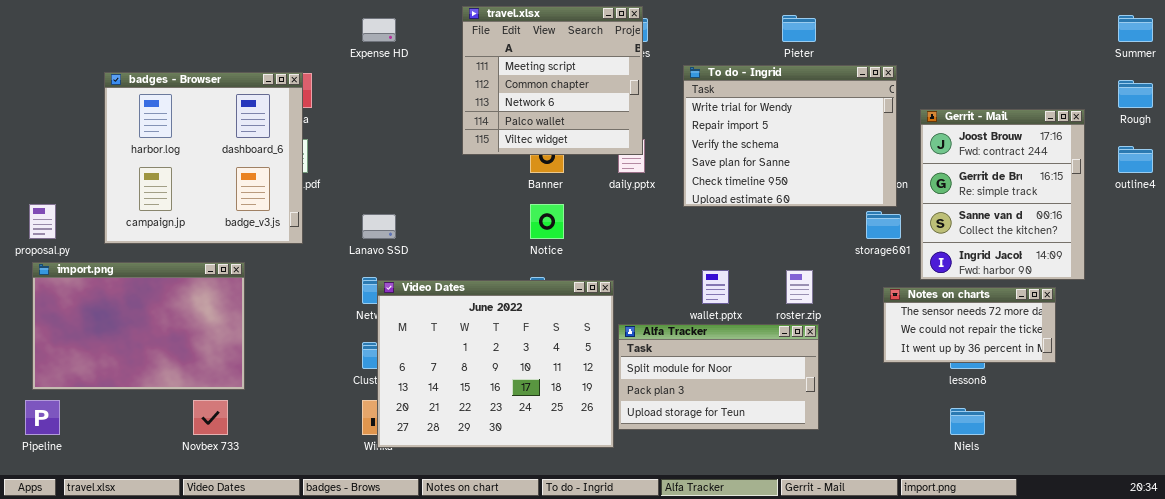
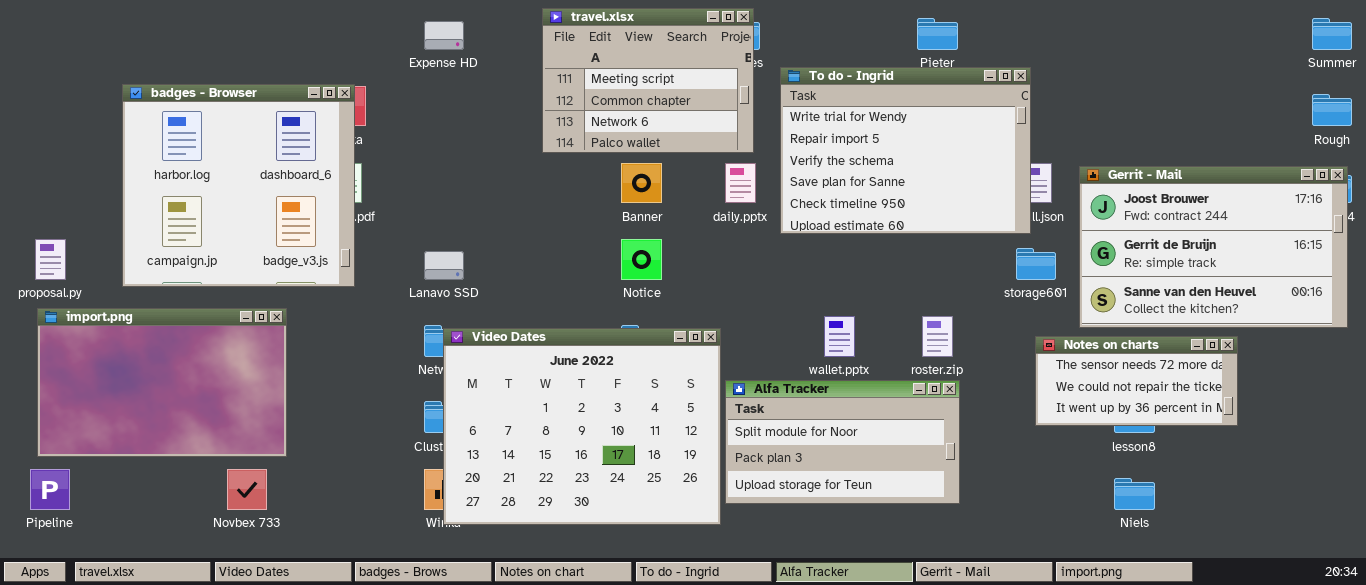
travel.xlsx: [462,6,643,155] -> [542,8,754,153], resized
To do - Ingrid: [683,65,897,207] -> [780,67,1031,234], moved
Gerrit - Mail: [920,109,1085,280] -> [1079,166,1348,328], resized

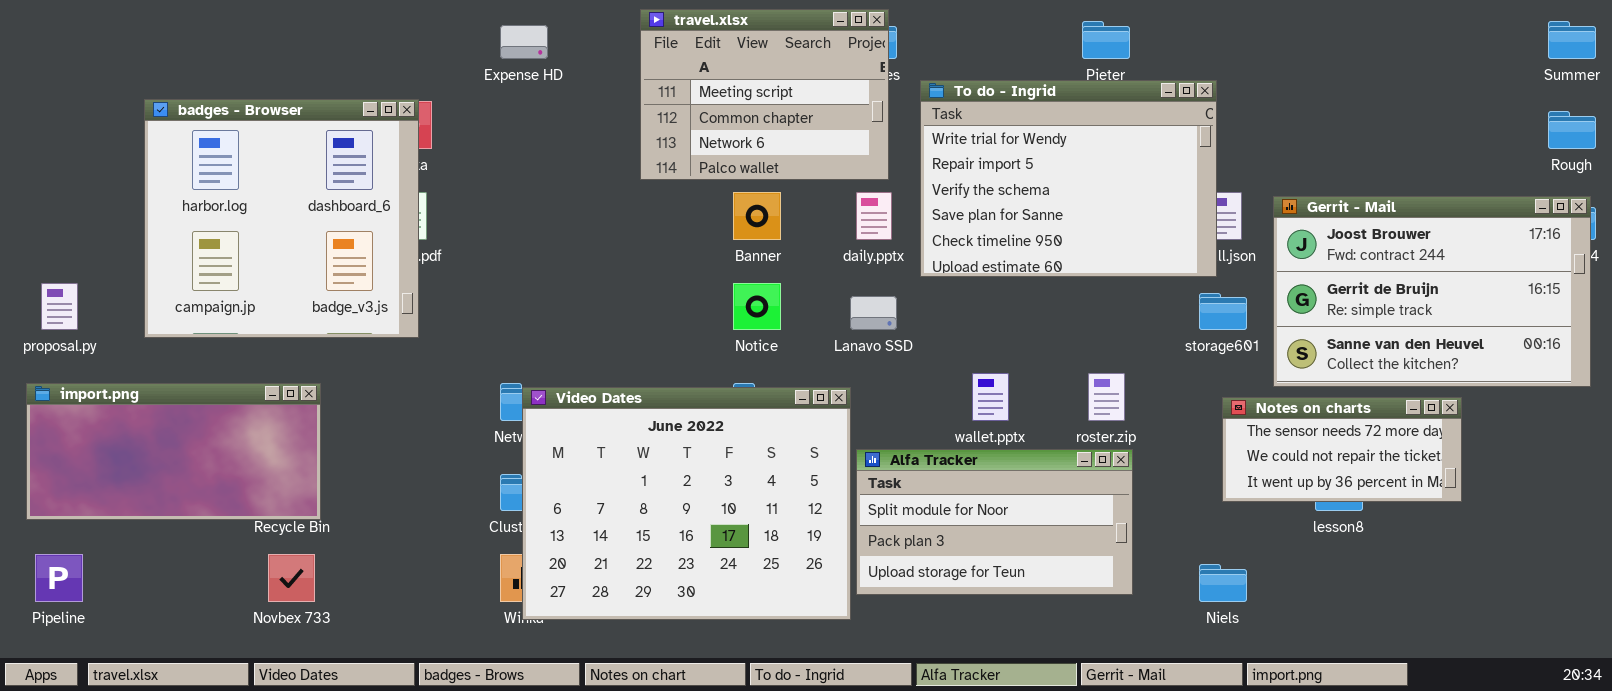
Lanavo SSD: [424,251,464,280] -> [850,296,897,330], moved
import.png: [37,308,287,457] -> [26,383,321,520], moved, resized
Niels: [1114,478,1155,510] -> [1199,564,1247,602], moved

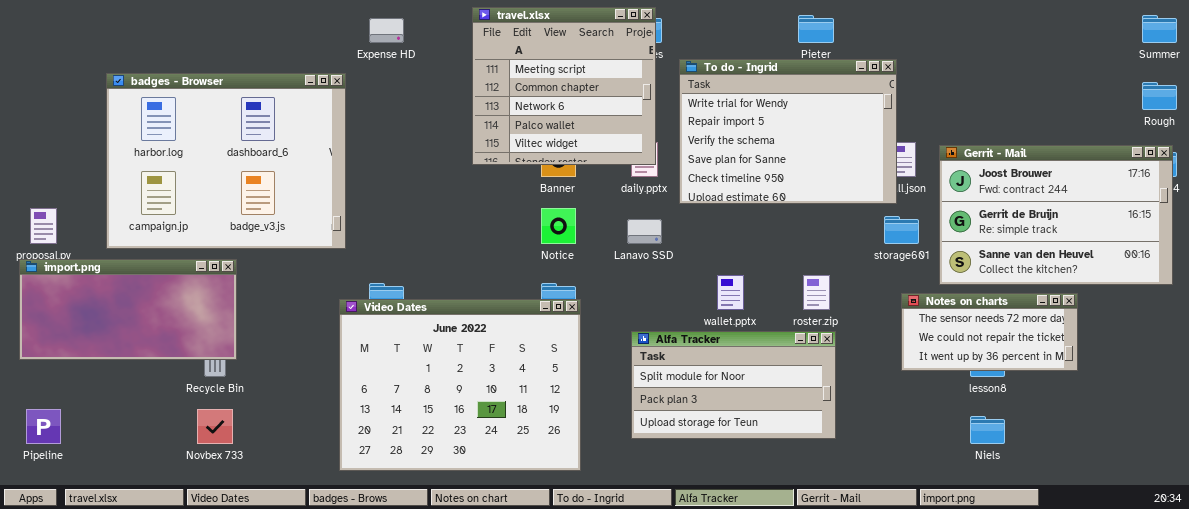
travel.xlsx: [640,9,889,180] -> [472,7,656,165], resized
badges - Browser: [144,99,419,338] -> [106,73,346,249], resized
import.png: [26,383,321,520] -> [19,259,237,360], moved
Video Dates: [522,387,851,620] -> [339,299,581,471], moved
Niels: [1199,564,1247,602] -> [970,416,1005,444], moved

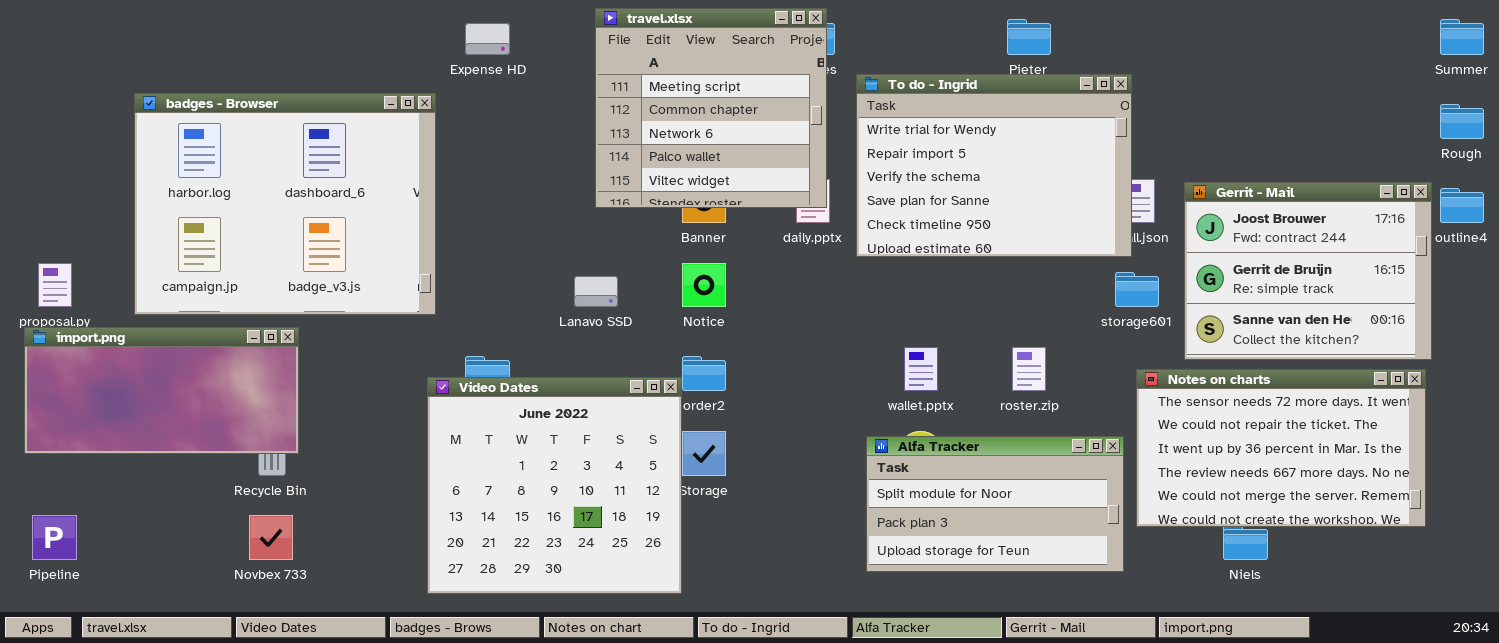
Gerrit - Mail: [939,145,1173,285] -> [1184,182,1432,360], resized
Lanavo SSD: [627,219,662,244] -> [574,276,618,307], moved
Notes on charts: [901,293,1078,371] -> [1136,369,1426,527], resized
Video Dates: [339,299,581,471] -> [427,377,682,594], resized
Alfa Tracker: [631,331,836,439] -> [866,436,1124,572], moved

